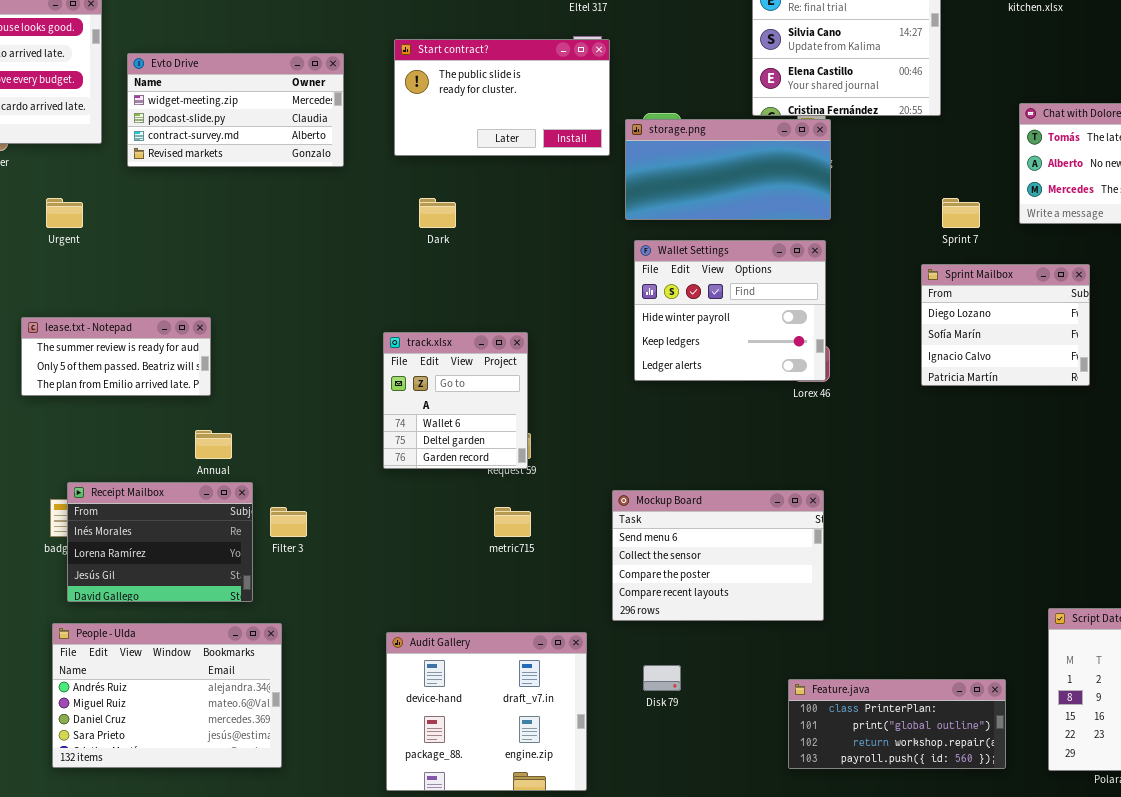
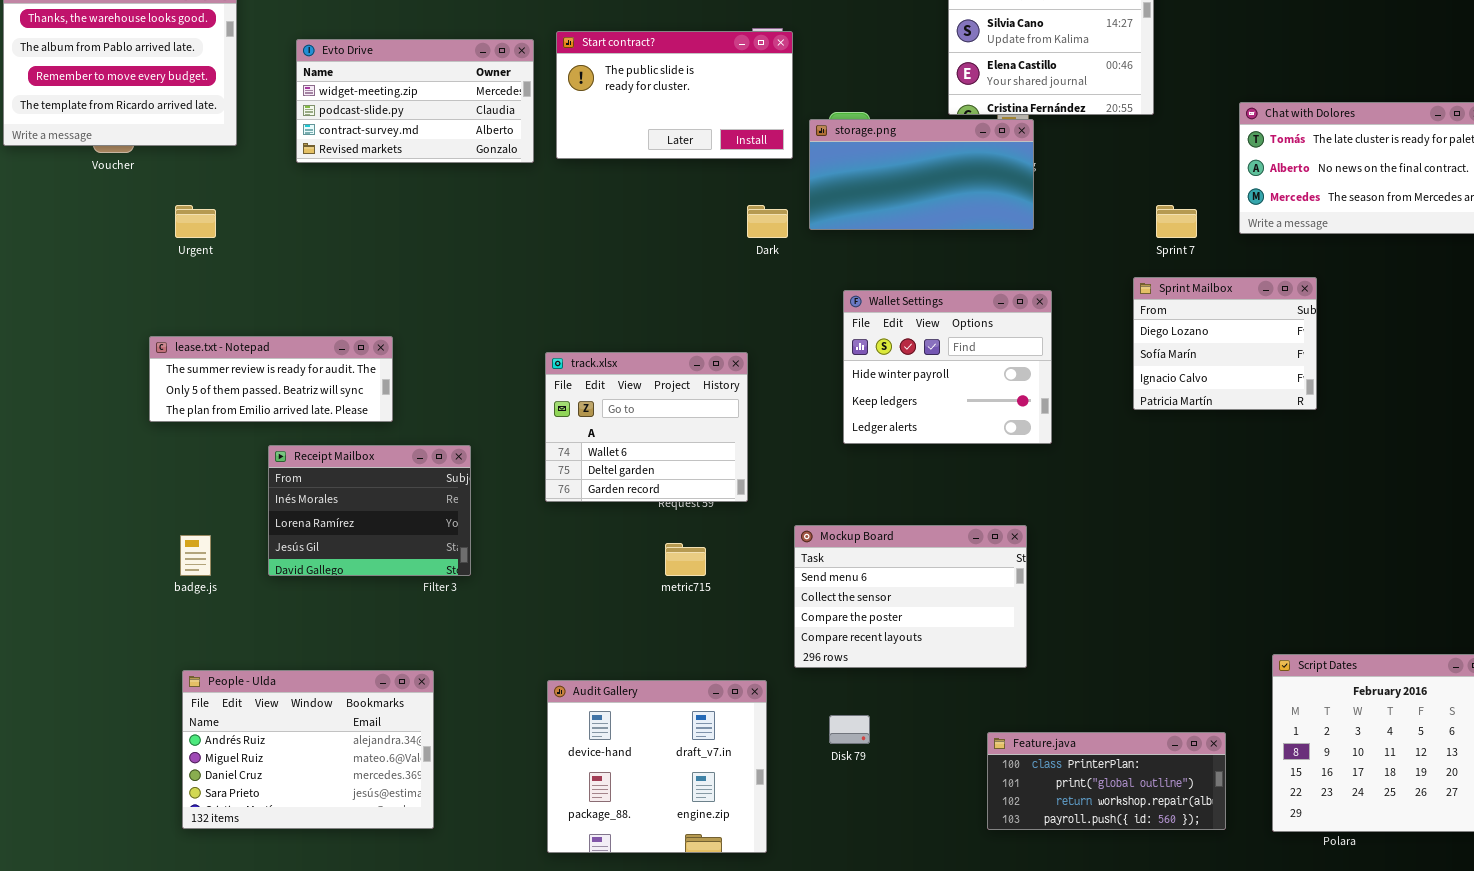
Evto Drive: [127,53,344,167] -> [296,39,534,163], moved
Dark: [419,198,456,228] -> [747,205,788,238], moved
Wallet Settings: [634,240,826,381] -> [843,290,1052,444], moved
lease.txt - Notepad: [21,317,211,396] -> [149,336,393,422], resized
track.xlsx: [383,332,528,469] -> [545,352,748,502], resized
Receipt Mailbox: [67,482,253,602] -> [268,445,471,576], moved

